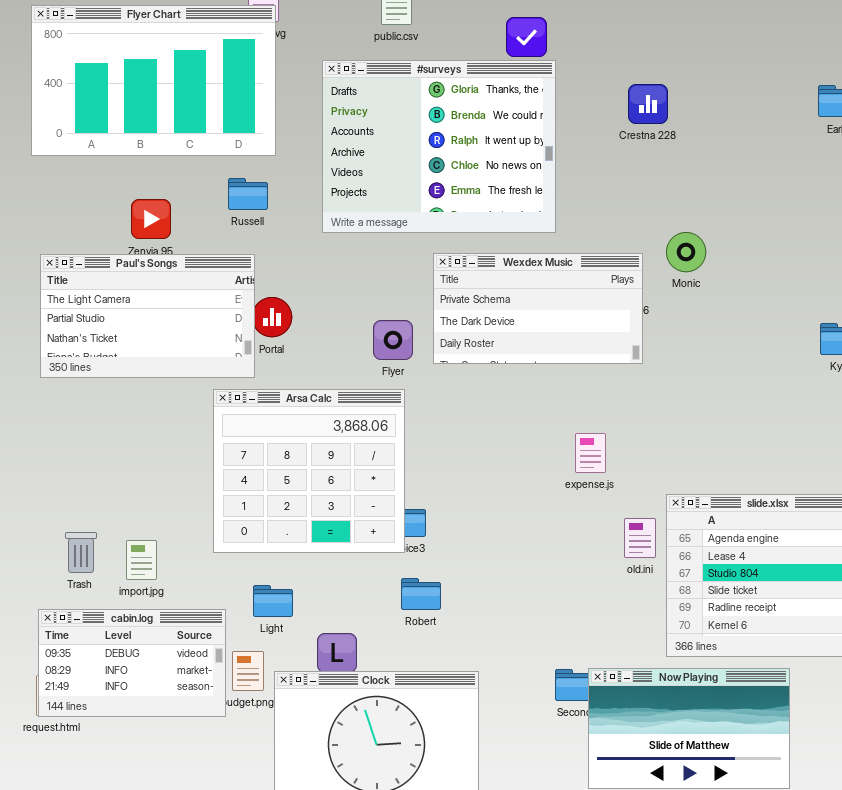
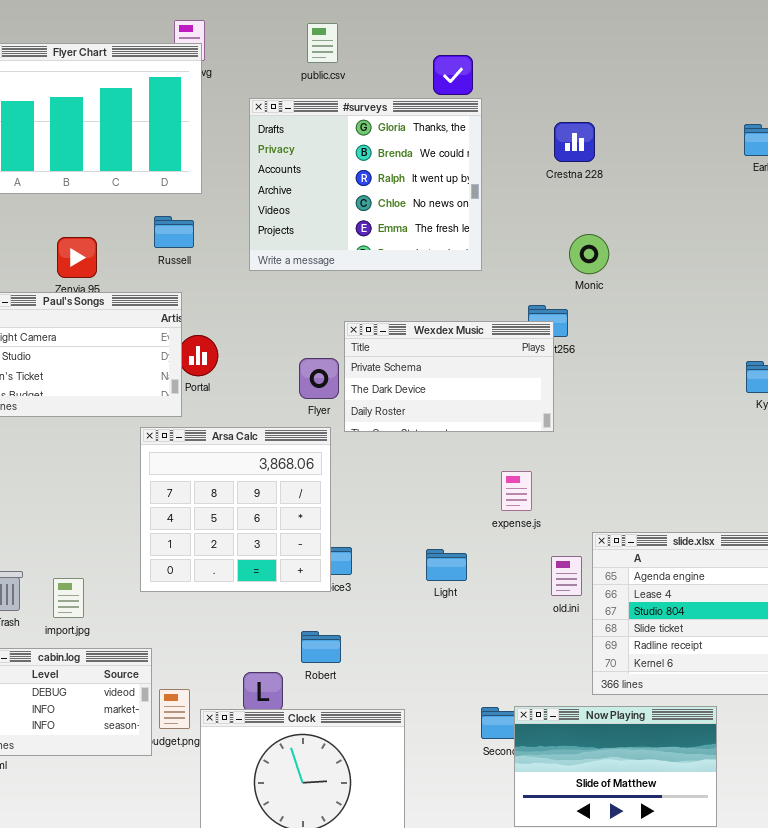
Monic: [666,232,706,272] -> [569,234,609,274], moved
Wexdex Music: [433,253,643,364] -> [344,321,554,432], moved
Robert: [401,578,441,610] -> [301,631,341,663], moved
Light: [253,585,293,617] -> [426,549,467,581], moved

